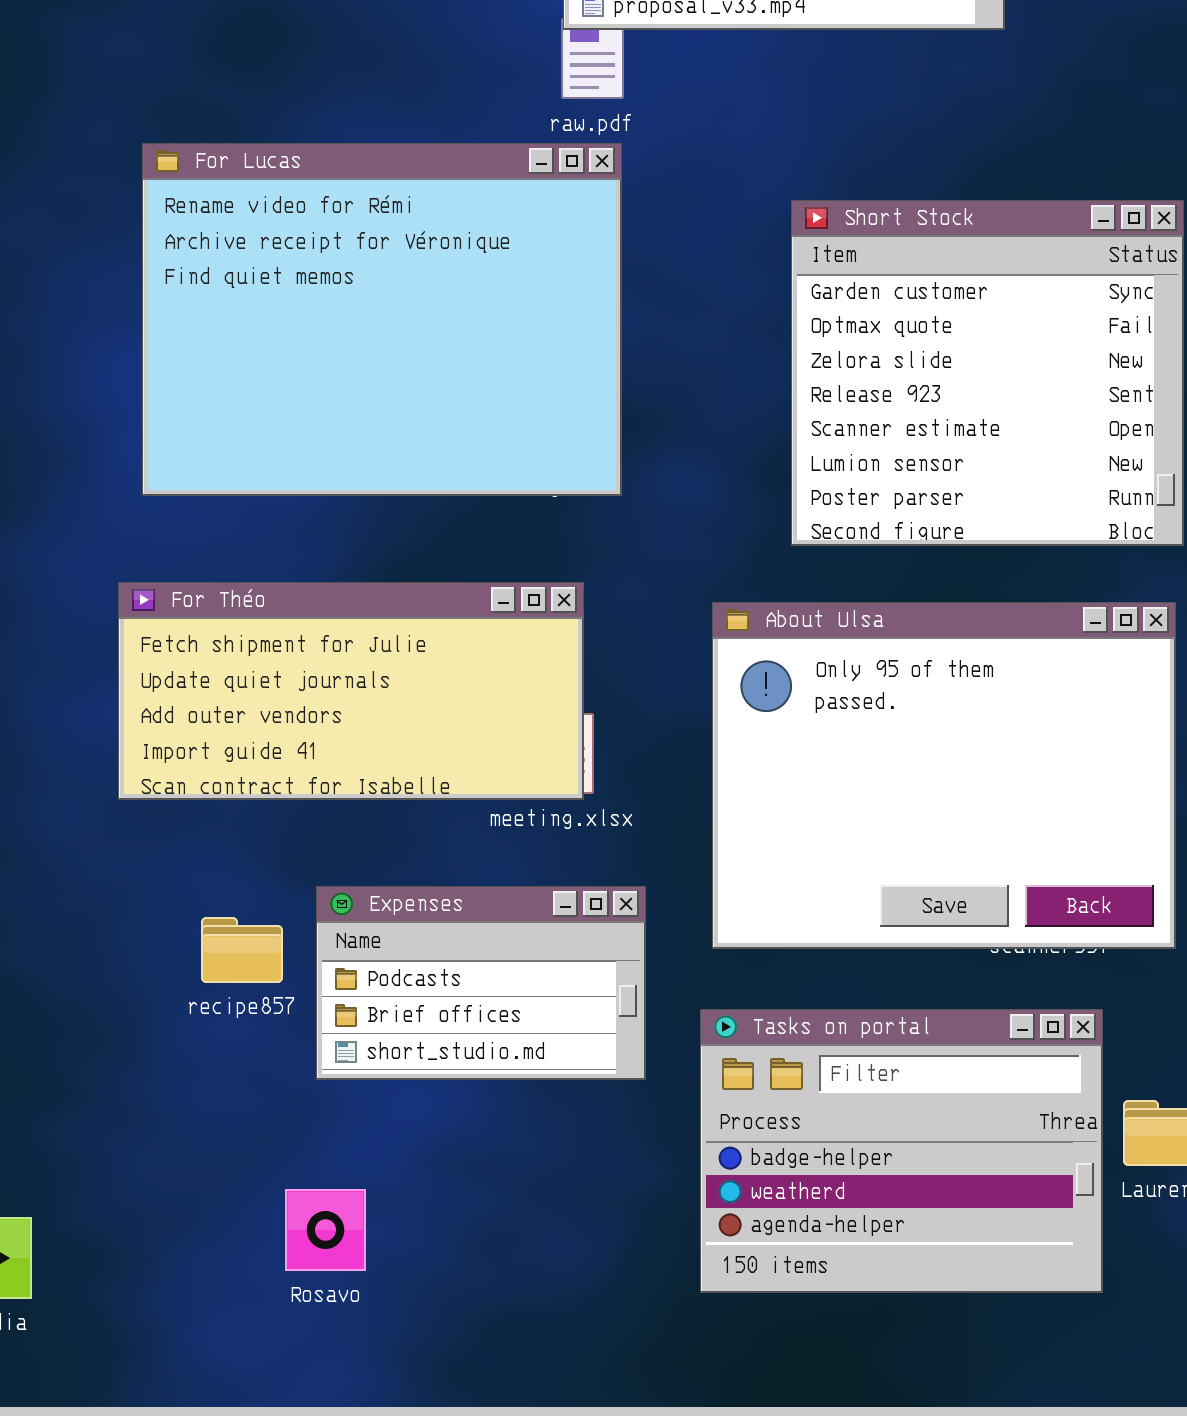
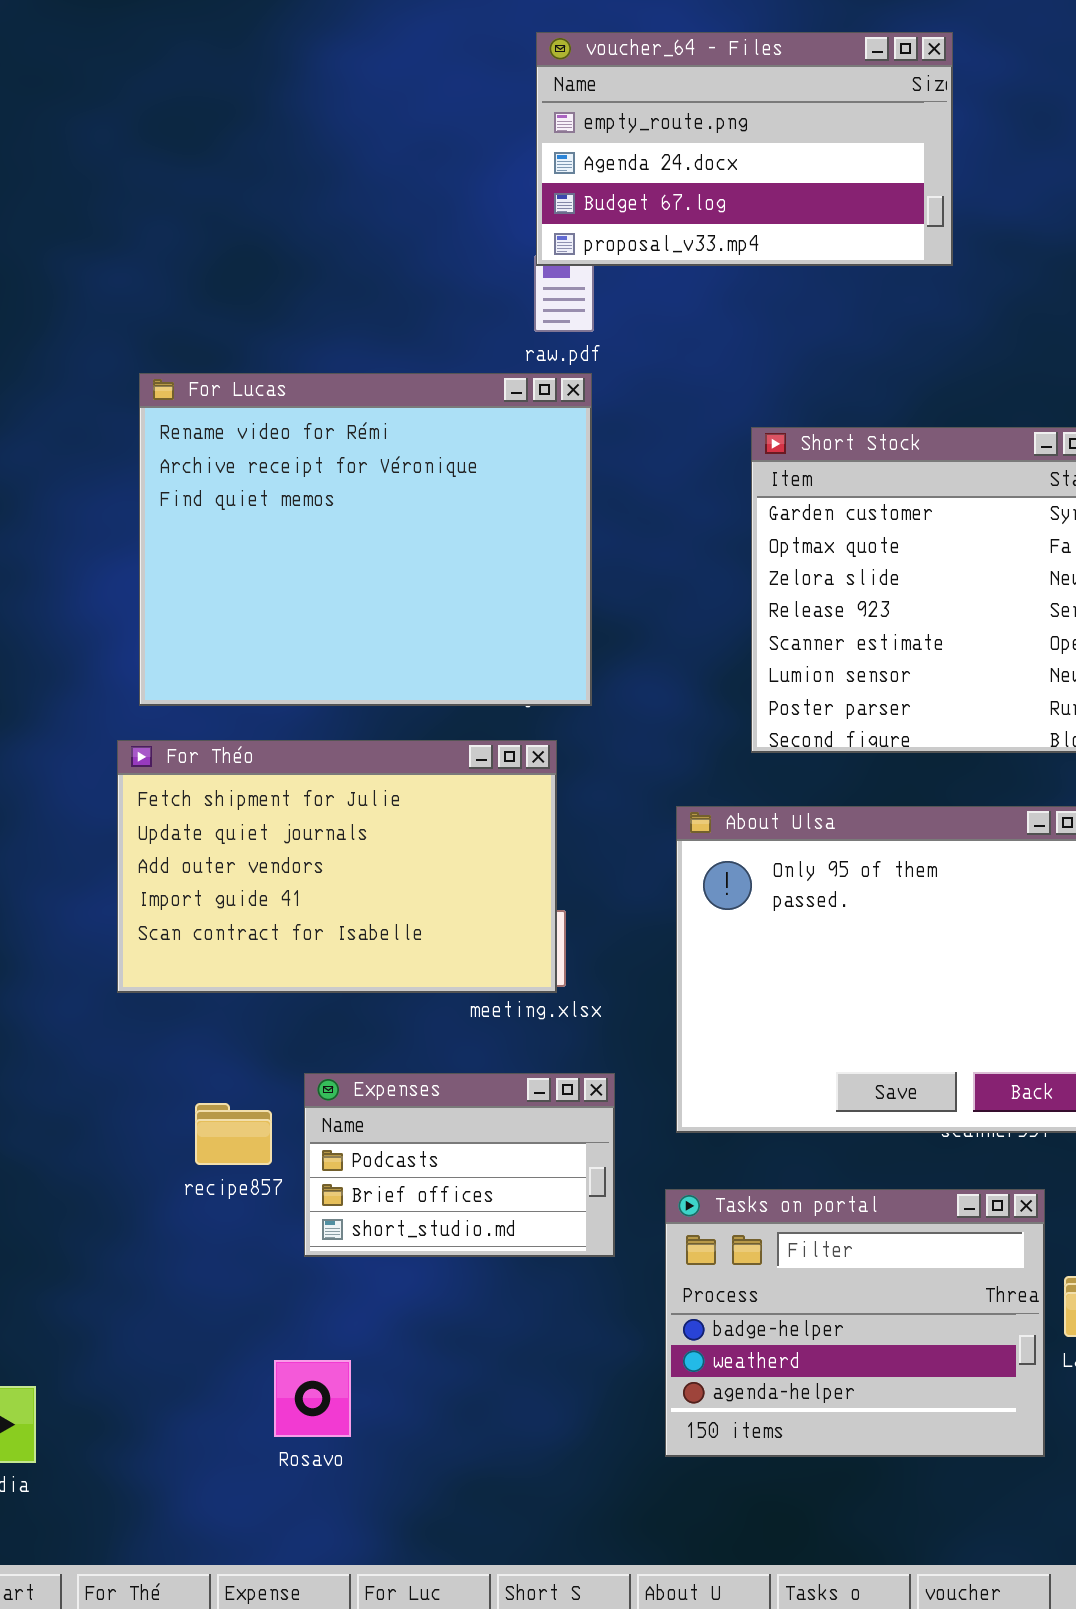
For Théo: [118,582,584,800] -> [117,740,557,993], resized

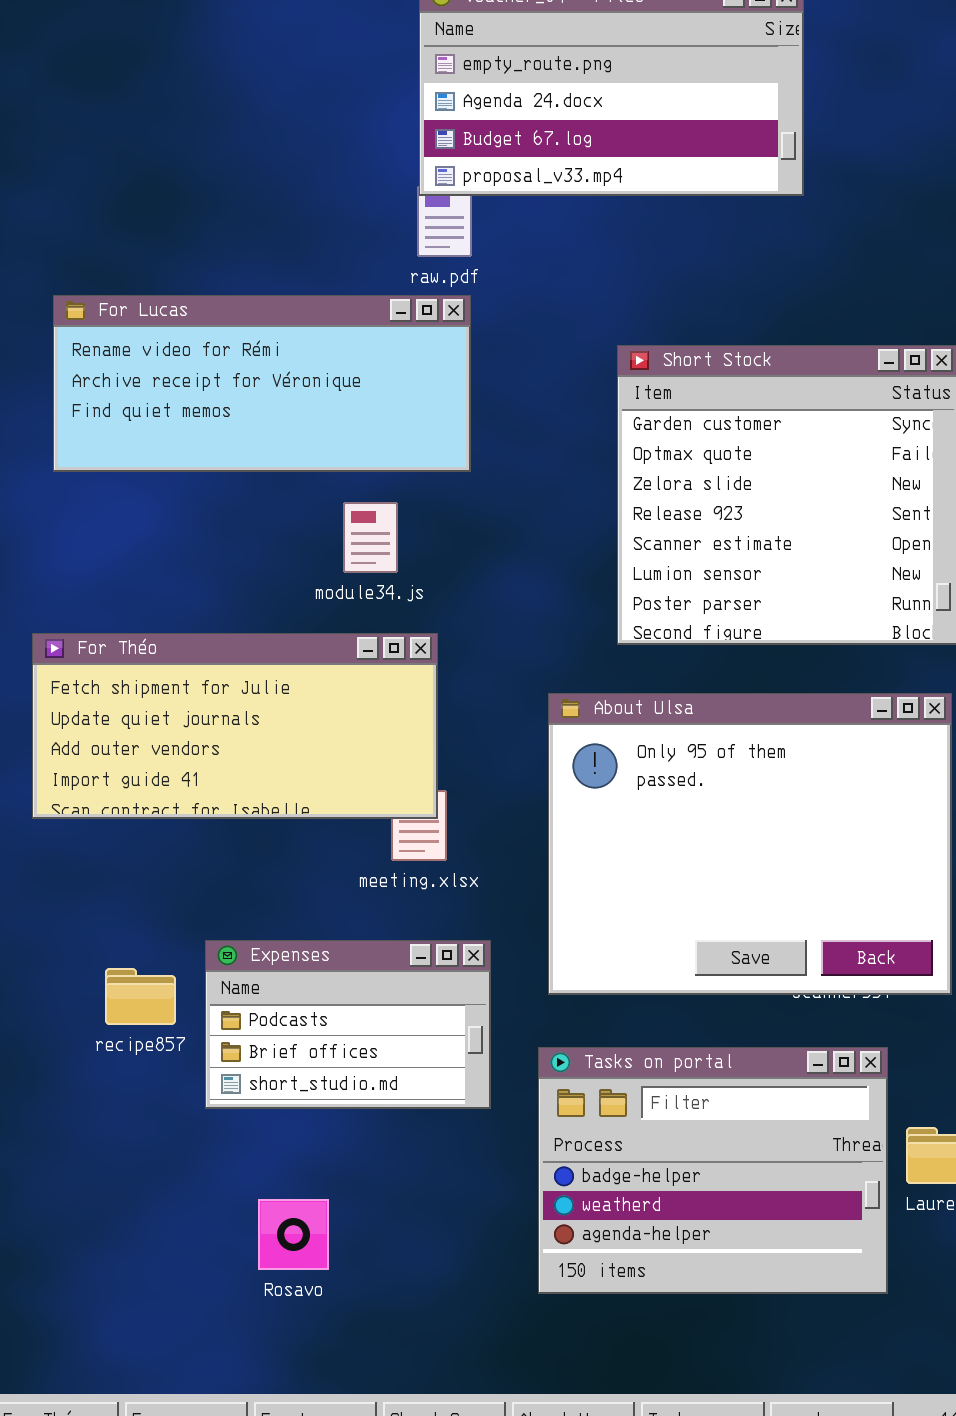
For Lucas: [139,373,592,706] -> [53,295,471,472], resized
For Théo: [117,740,557,993] -> [32,633,438,819], resized
Rosavo: [274,1360,351,1437] -> [258,1199,329,1270], moved

